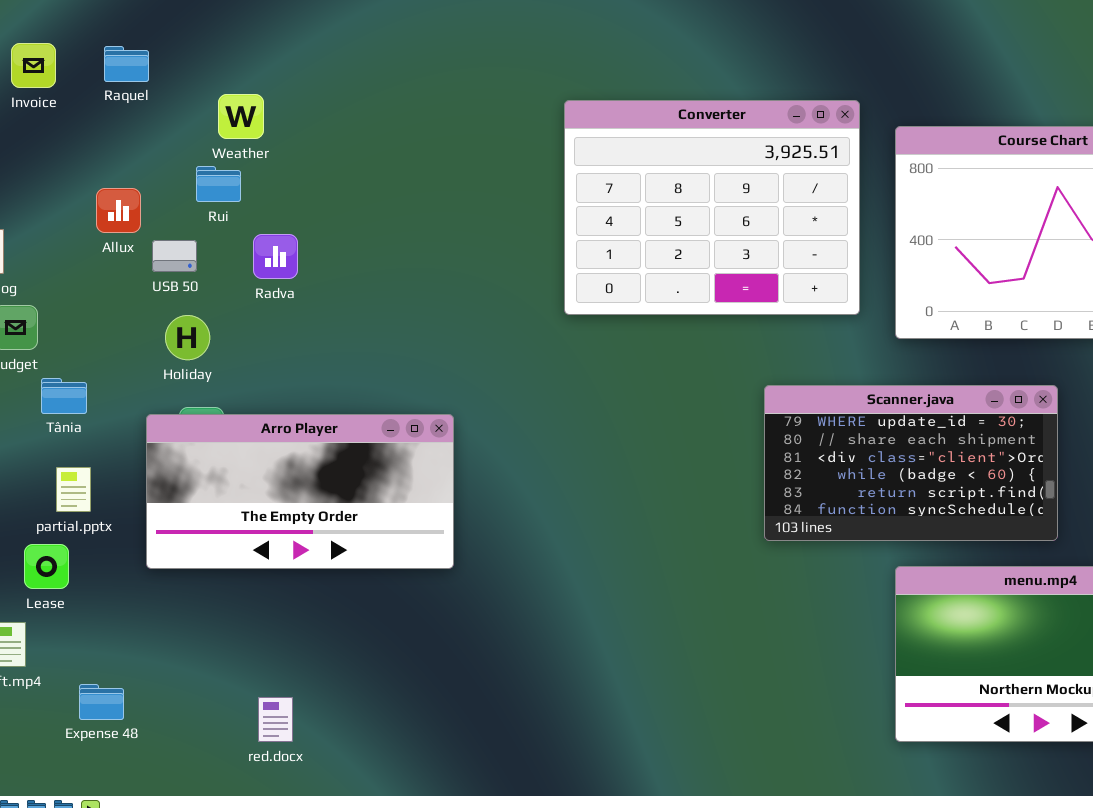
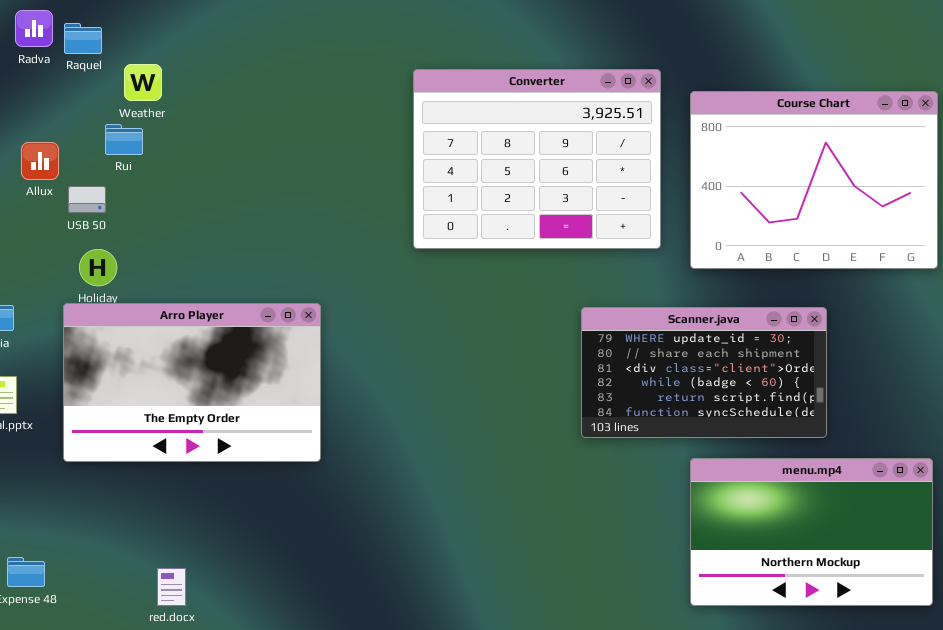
Raquel: [104,46,149,82] -> [64,23,102,54], moved
Radva: [253,234,298,279] -> [15,10,53,47], moved
Arro Player: [146,414,454,569] -> [63,303,321,462], resized

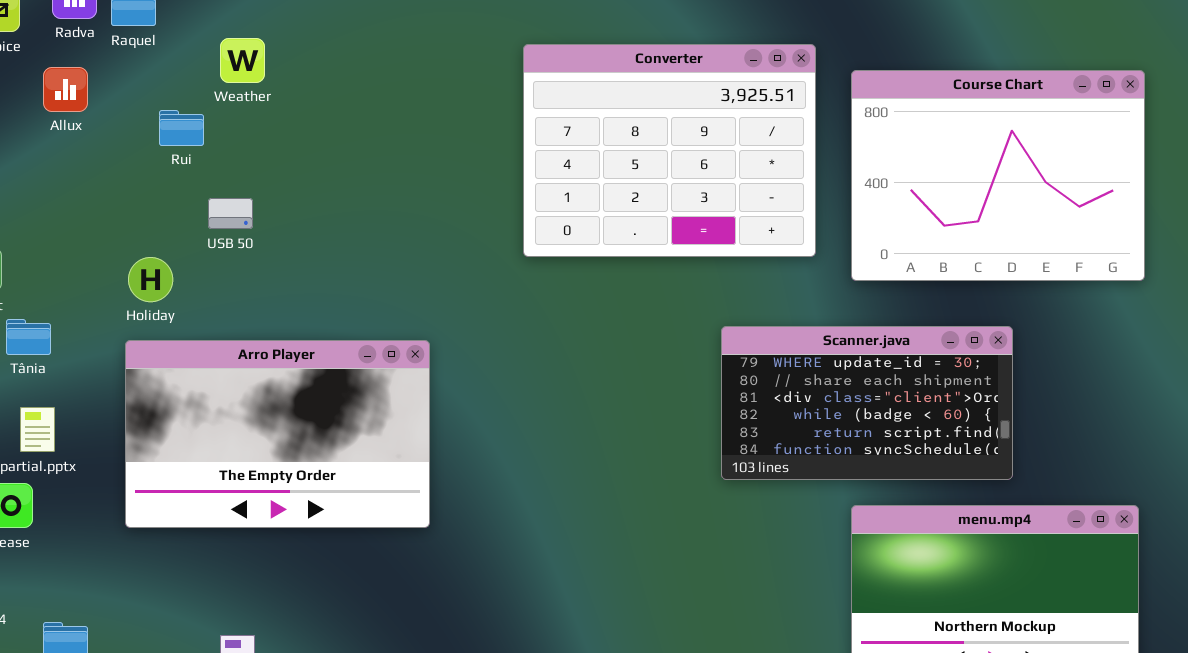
Weather: [124,64,162,101] -> [220,38,265,83], moved
Allux: [21,142,59,180] -> [43,67,88,112], moved
USB 50: [68,186,106,213] -> [208,198,253,229], moved
Arro Player: [63,303,321,462] -> [125,340,430,528], moved

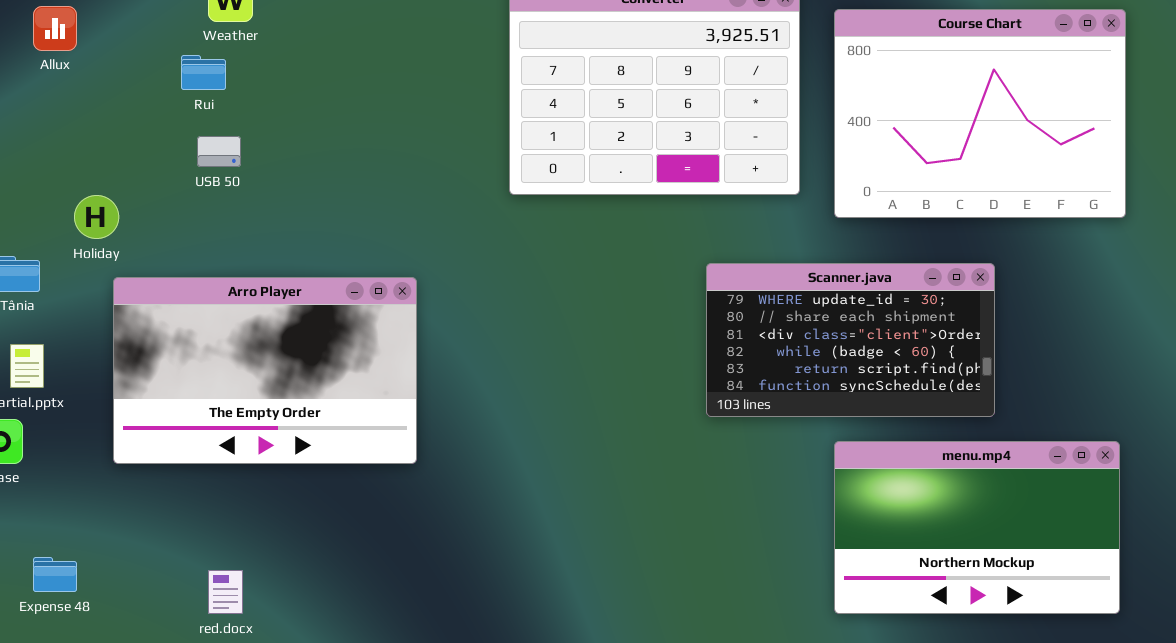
Rui: [159,110,204,146] -> [181,55,226,90], moved
Holiday: [128,257,173,302] -> [74,195,119,239], moved

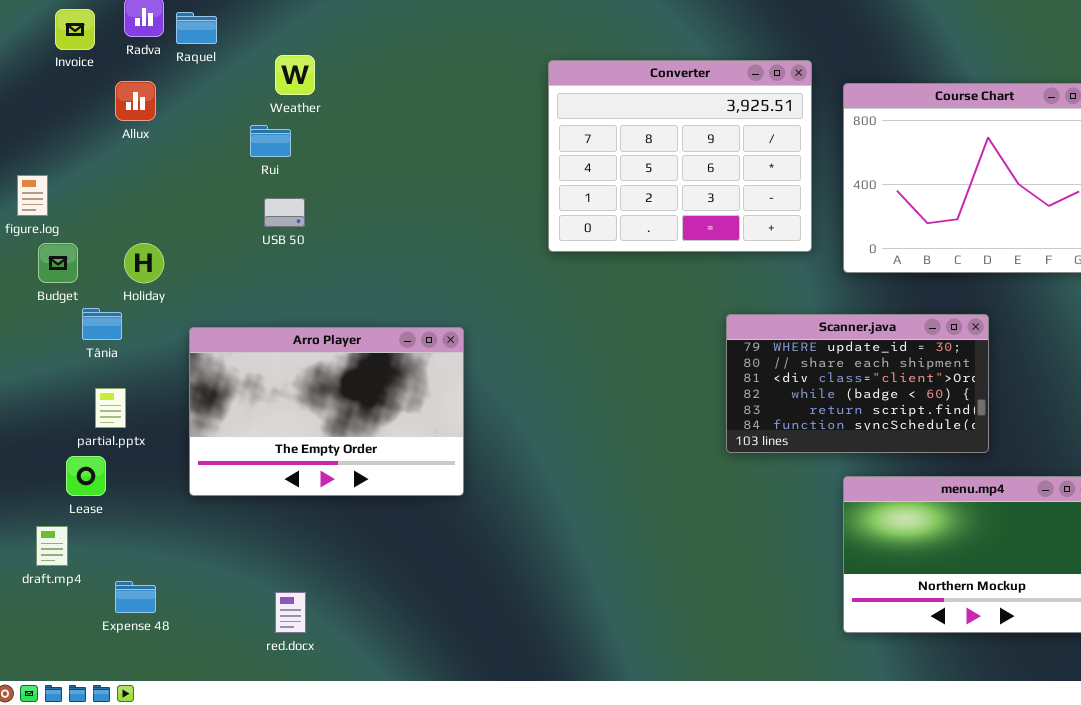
Holiday: [74,195,119,239] -> [124,243,164,283], moved

